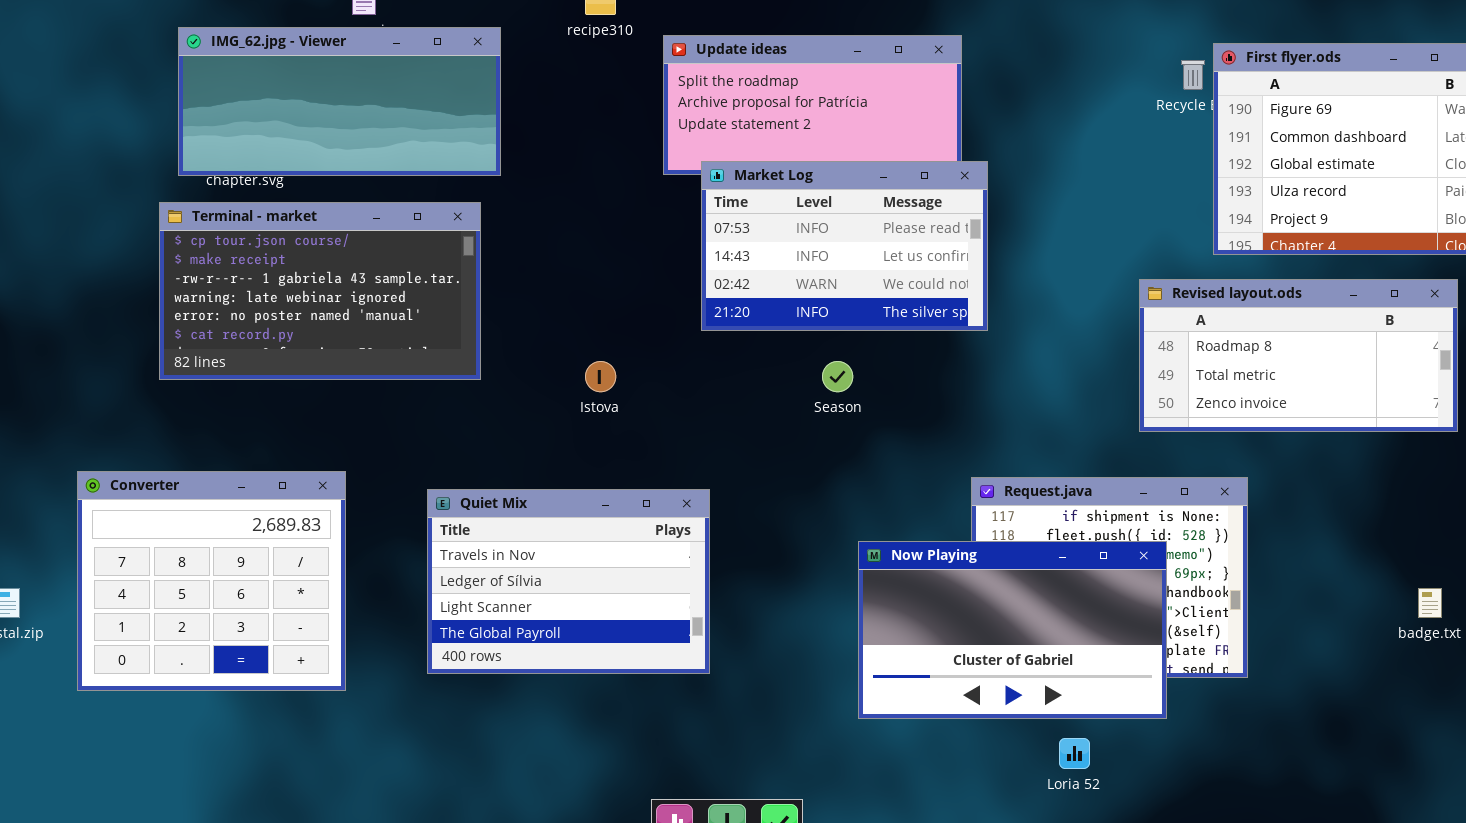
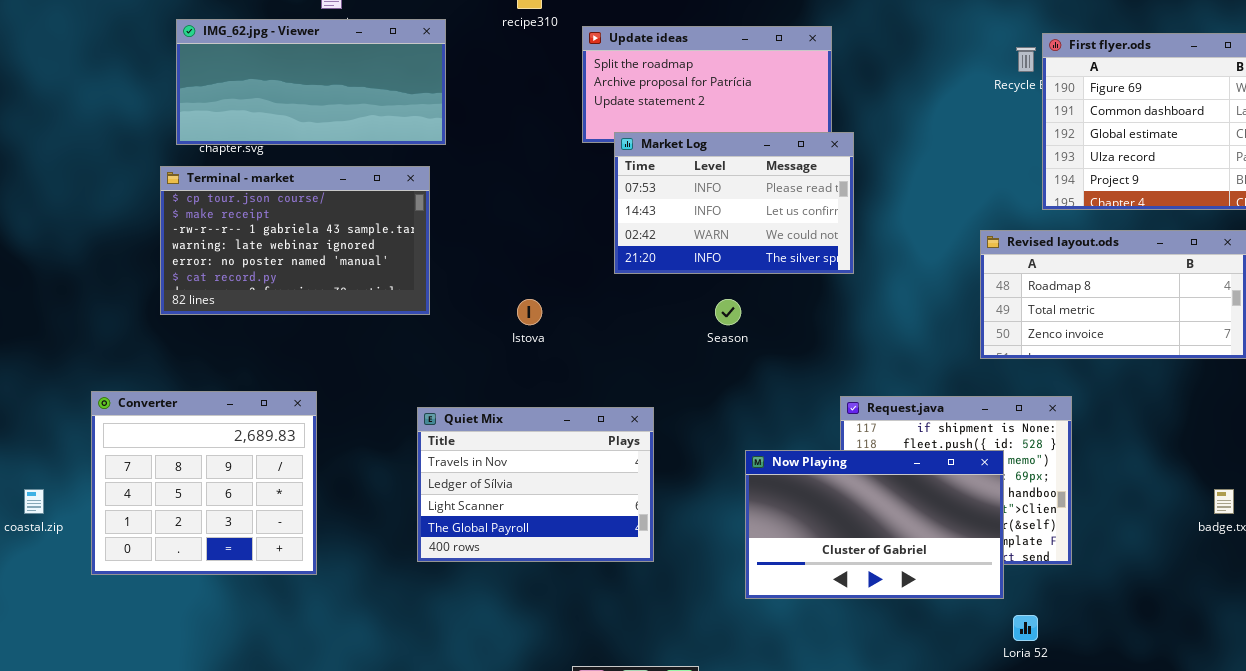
Quiet Mix: [427,489,710,674] -> [417,407,654,562], moved
Loria 52: [1059,738,1090,769] -> [1013,615,1038,641], moved

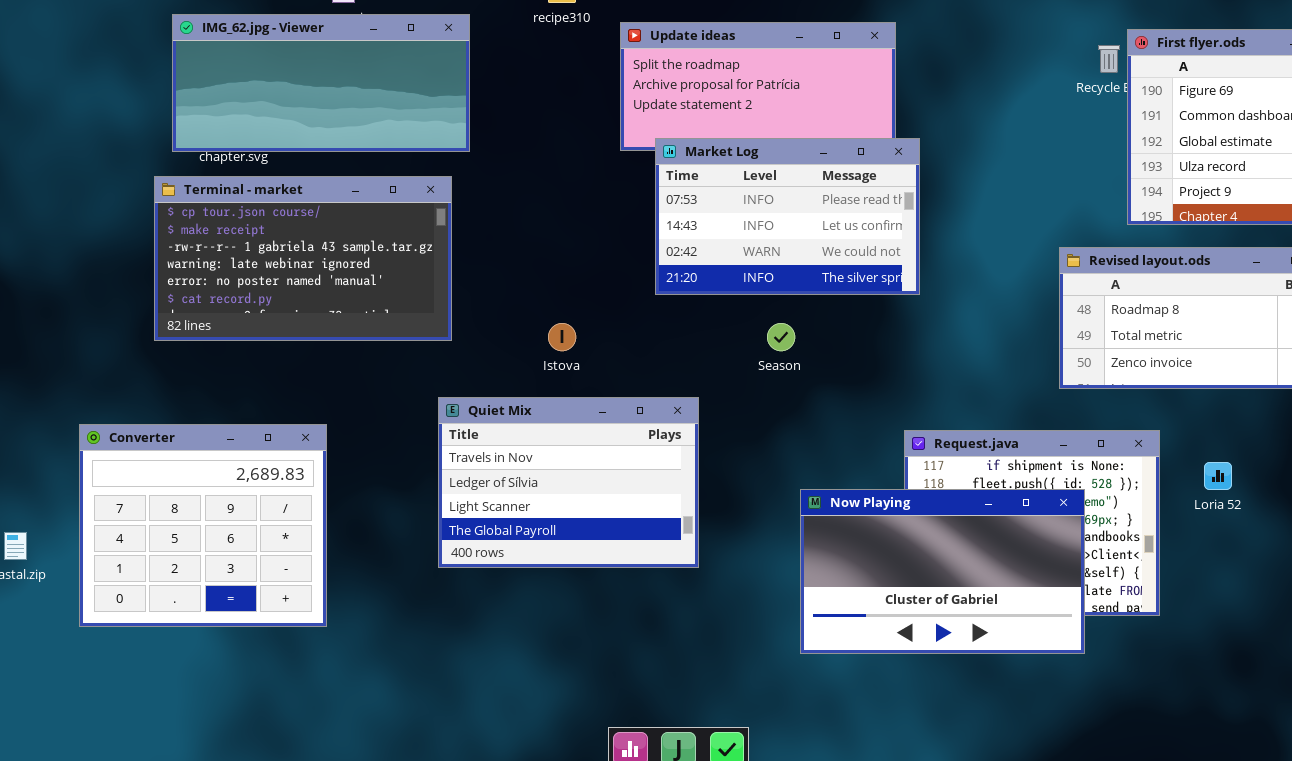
Quiet Mix: [417,407,654,562] -> [438,397,699,568], moved
Loria 52: [1013,615,1038,641] -> [1204,462,1232,490], moved

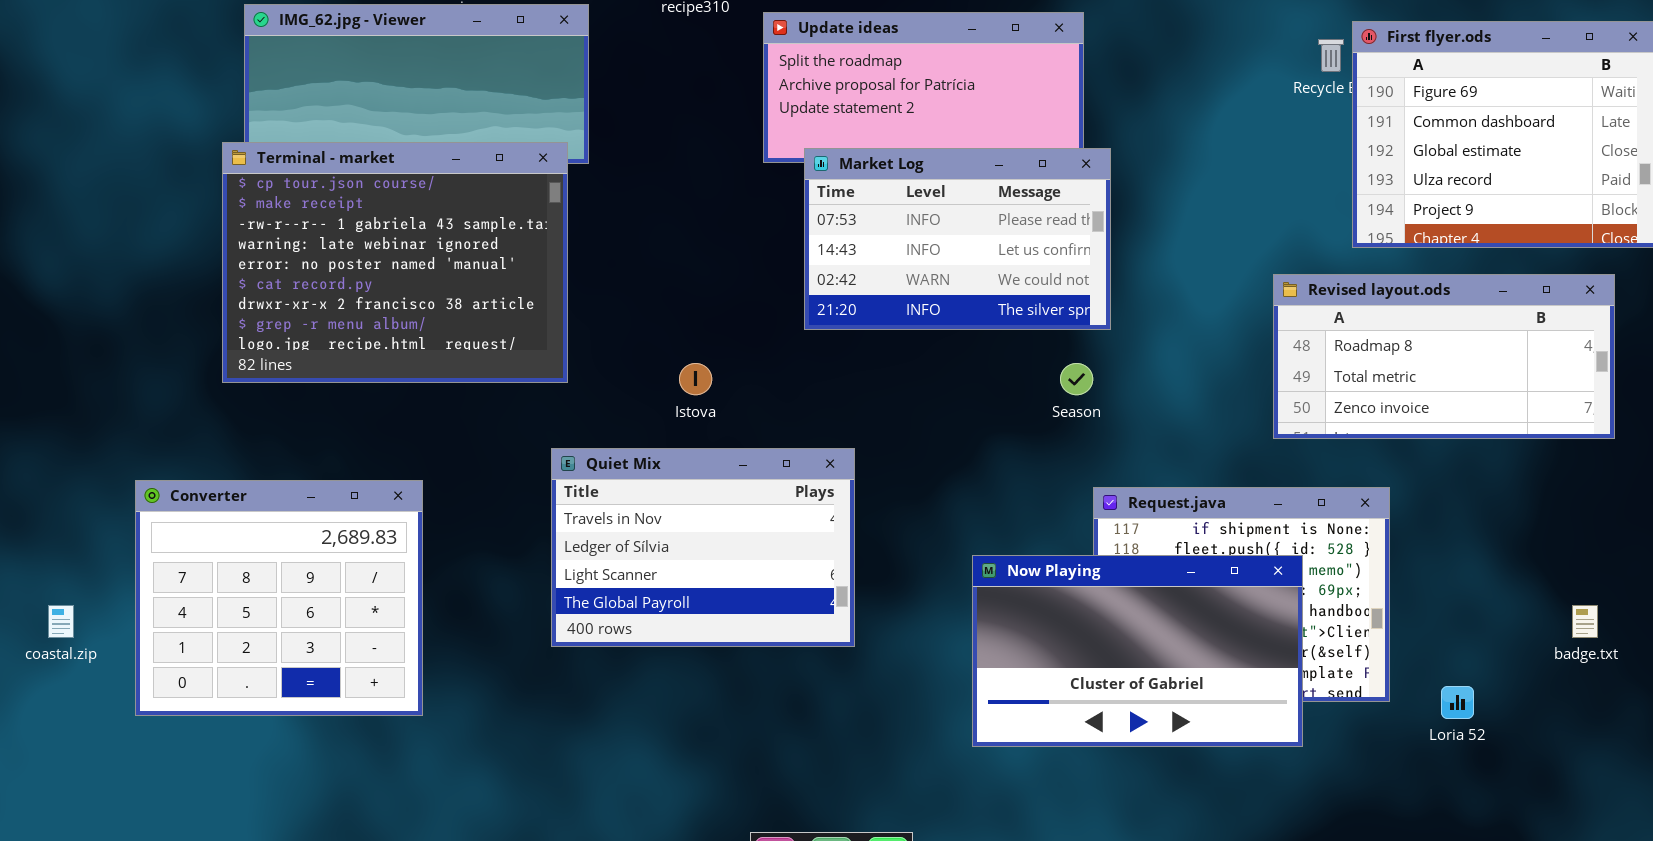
Terminal - market: [154,176,452,341] -> [222,142,568,383], resized
Season: [767,323,795,351] -> [1060,363,1093,395], moved
Loria 52: [1204,462,1232,490] -> [1441,686,1474,719], moved

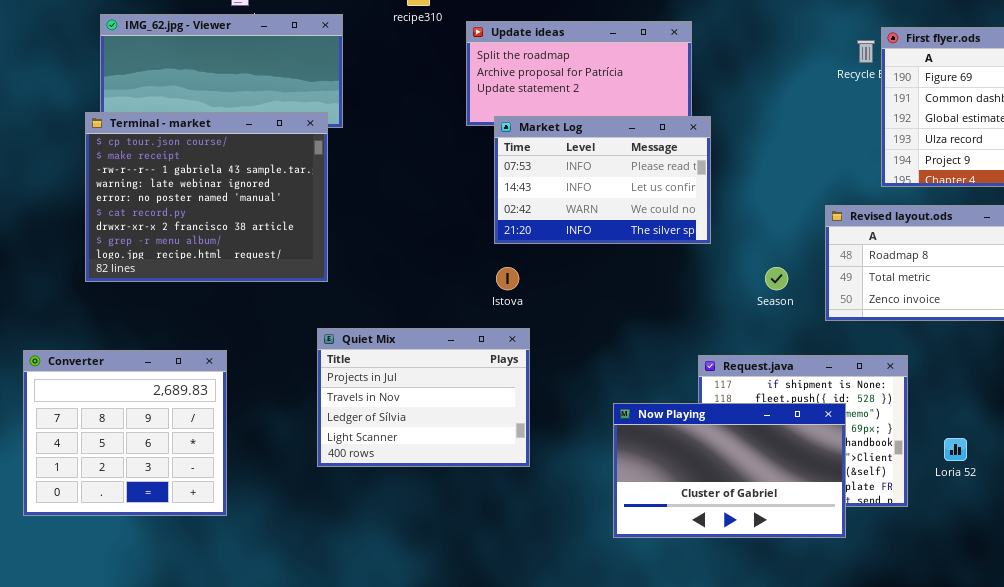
Istova: [679,363,712,395] -> [496,267,519,290], moved
Season: [1060,363,1093,395] -> [765,267,788,290], moved
Quiet Mix: [551,448,855,647] -> [317,328,530,467], scrolled up 1 row
Loria 52: [1441,686,1474,719] -> [944,438,967,461], moved

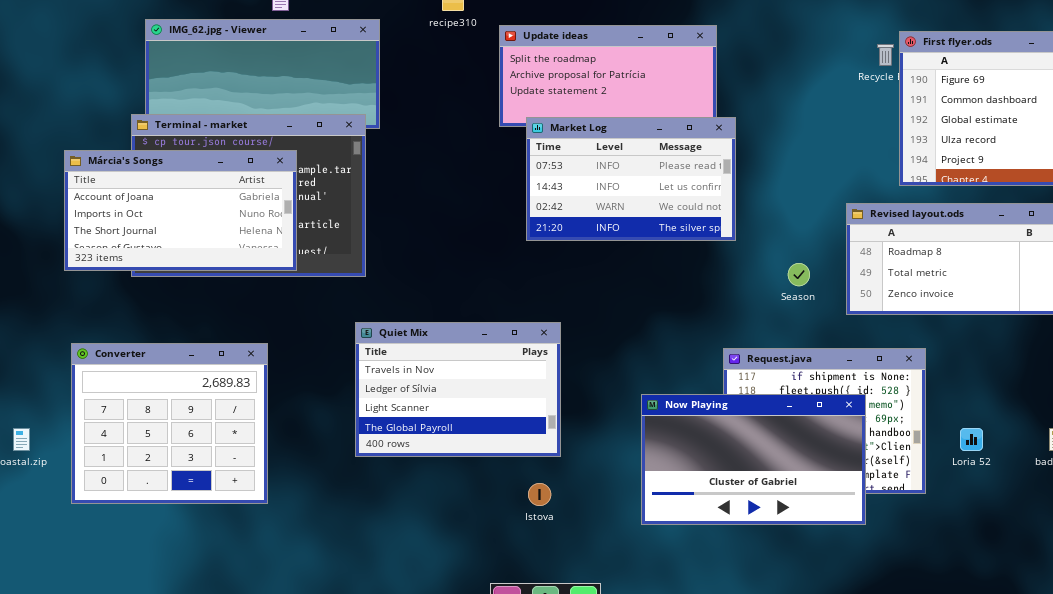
Márcia's Songs: none -> [64,150,297,271], opened
Istova: [496,267,519,290] -> [528,483,551,506], moved
Quiet Mix: [317,328,530,467] -> [355,322,561,457], scrolled down 1 row

